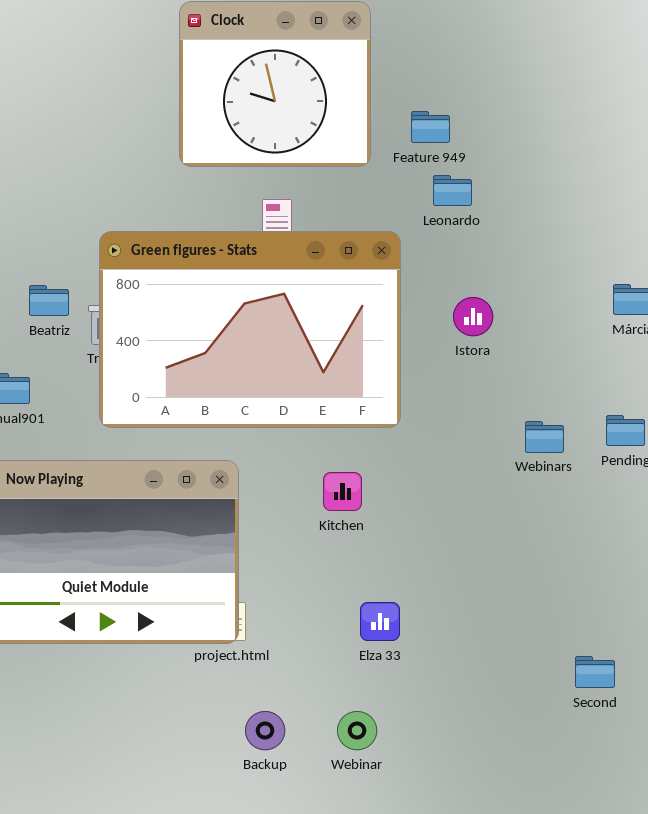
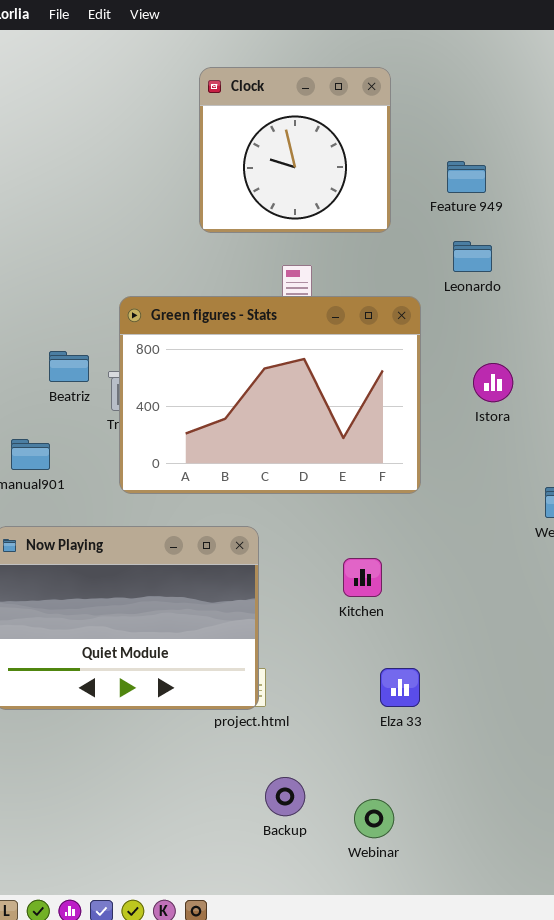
Feature 949: [411,111,450,143] -> [447,161,486,193], moved
Kitchen: [323,472,362,511] -> [343,558,382,597], moved
Webinar: [337,711,377,750] -> [354,799,394,838], moved

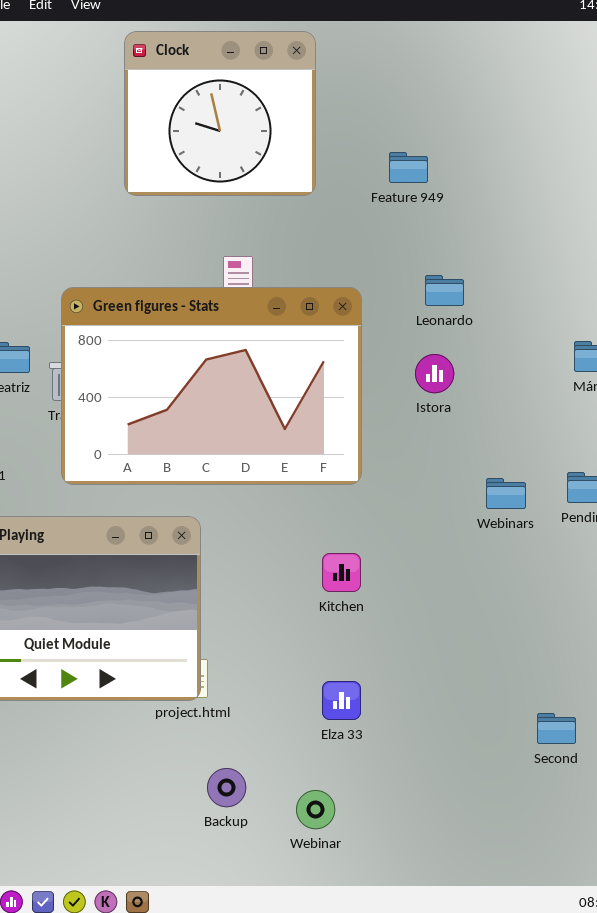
Clock: [199,67,391,233] -> [124,31,316,196], moved
Leonardo: [453,241,492,272] -> [425,275,464,306], moved
Kitchen: [343,558,382,597] -> [322,553,361,592], moved
Elza 33: [380,668,420,707] -> [322,681,361,720], moved

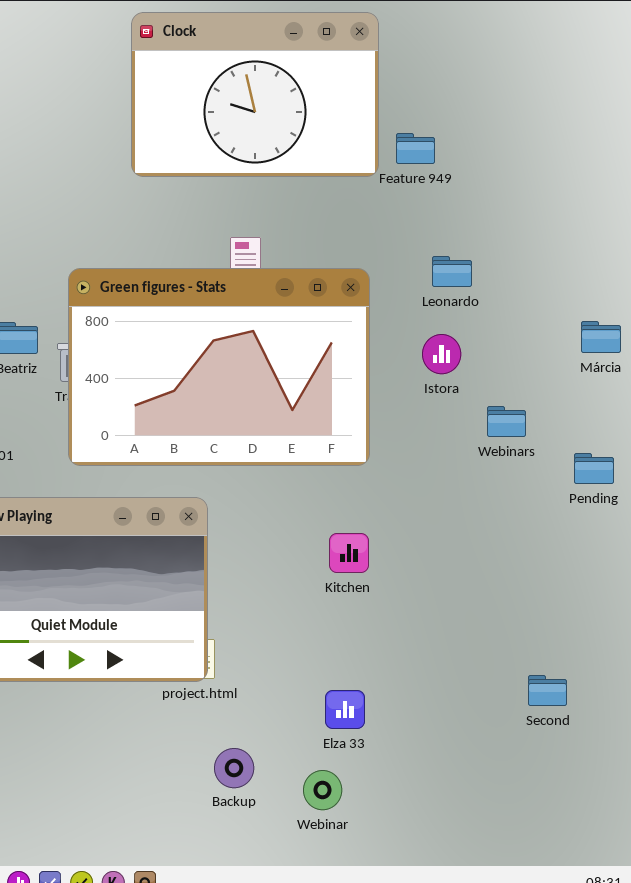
Clock: [124,31,316,196] -> [131,12,379,177], resized
Webinars: [486,478,526,509] -> [487,406,526,437], moved
Elza 33: [322,681,361,720] -> [325,690,365,729], moved
Second: [537,713,576,744] -> [528,675,567,706], moved

